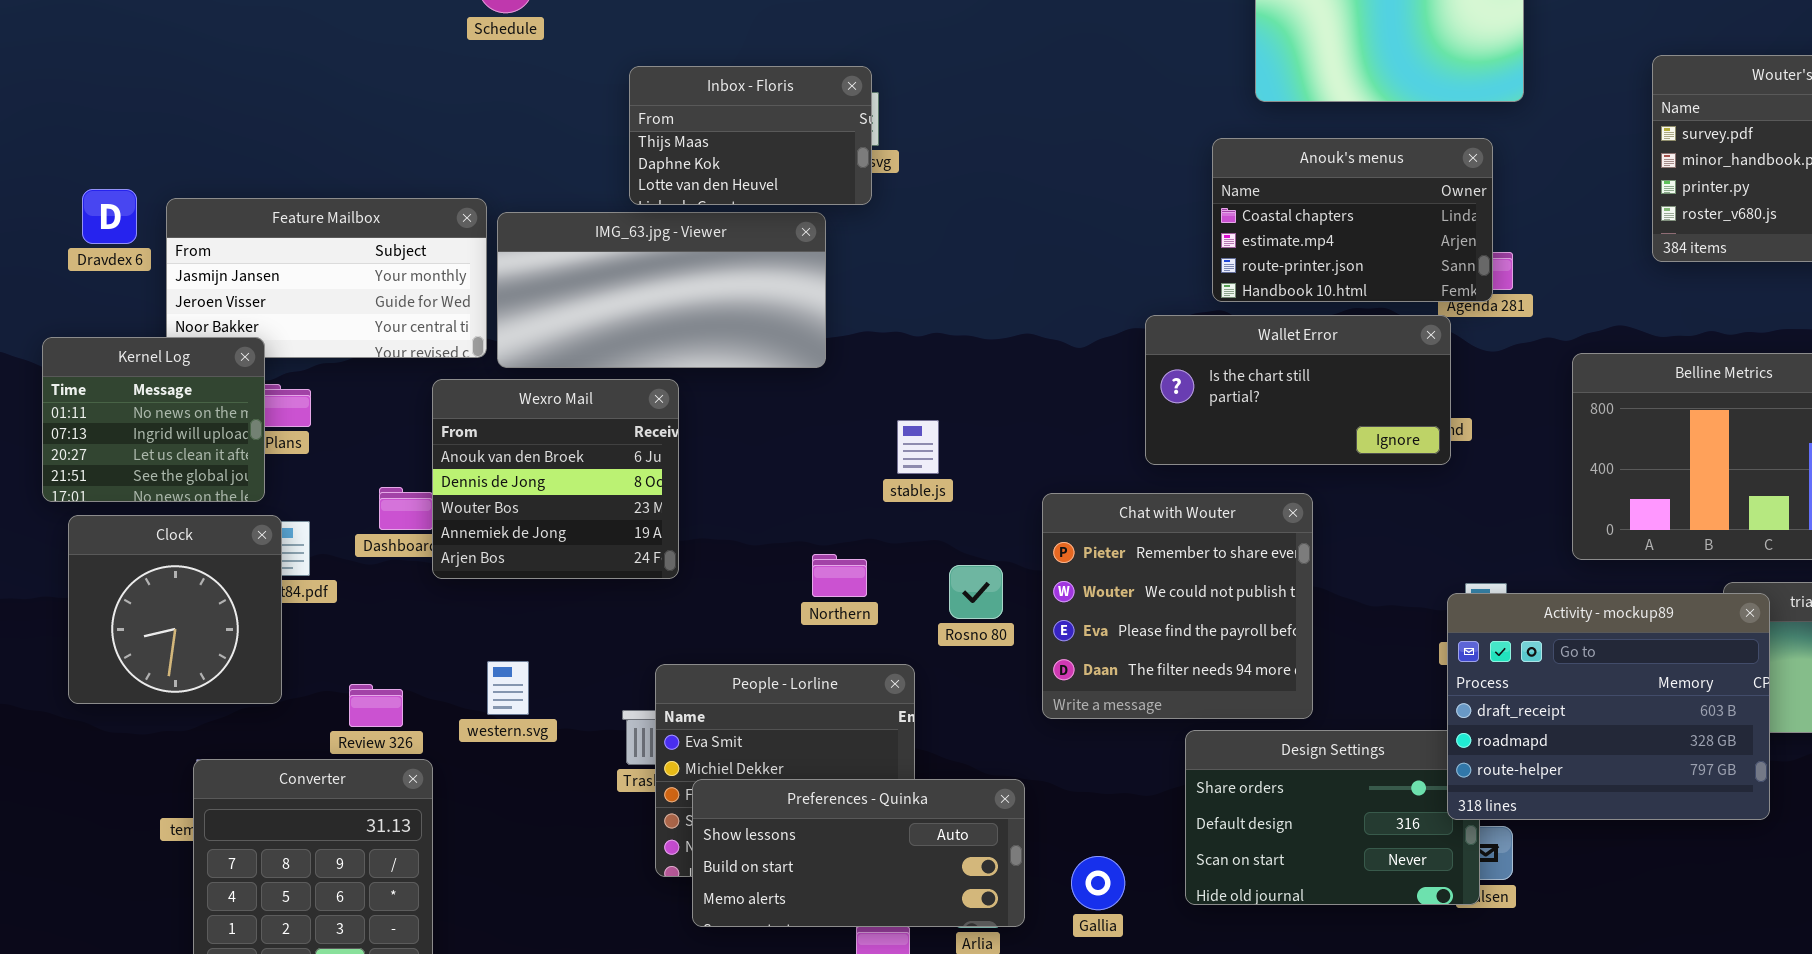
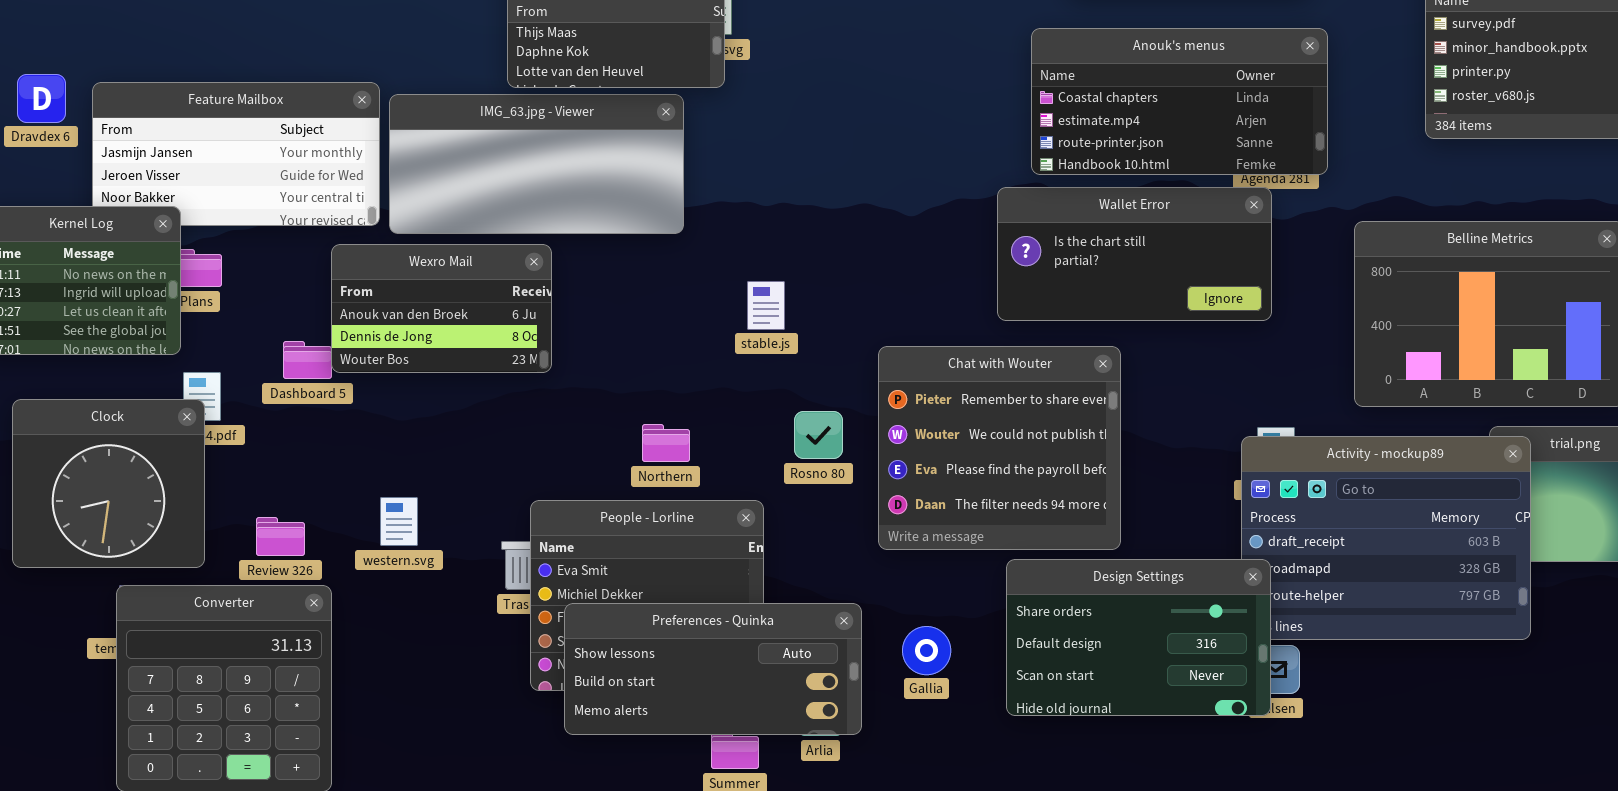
Anouk's menus: [1212,138,1493,302] -> [1031,28,1328,175], resized
Wallet Error: [1145,315,1451,465] -> [997,187,1272,321], moved
Wexro Mail: [432,379,679,579] -> [331,244,552,373], resized
Clock: [68,515,282,704] -> [12,399,205,568], moved
Northern: [812,554,867,597] -> [642,424,690,462], moved
Design Settings: [1185,730,1480,905] -> [1006,559,1271,716], raised
Gallia: [1071,856,1125,910] -> [902,626,951,675], moved

